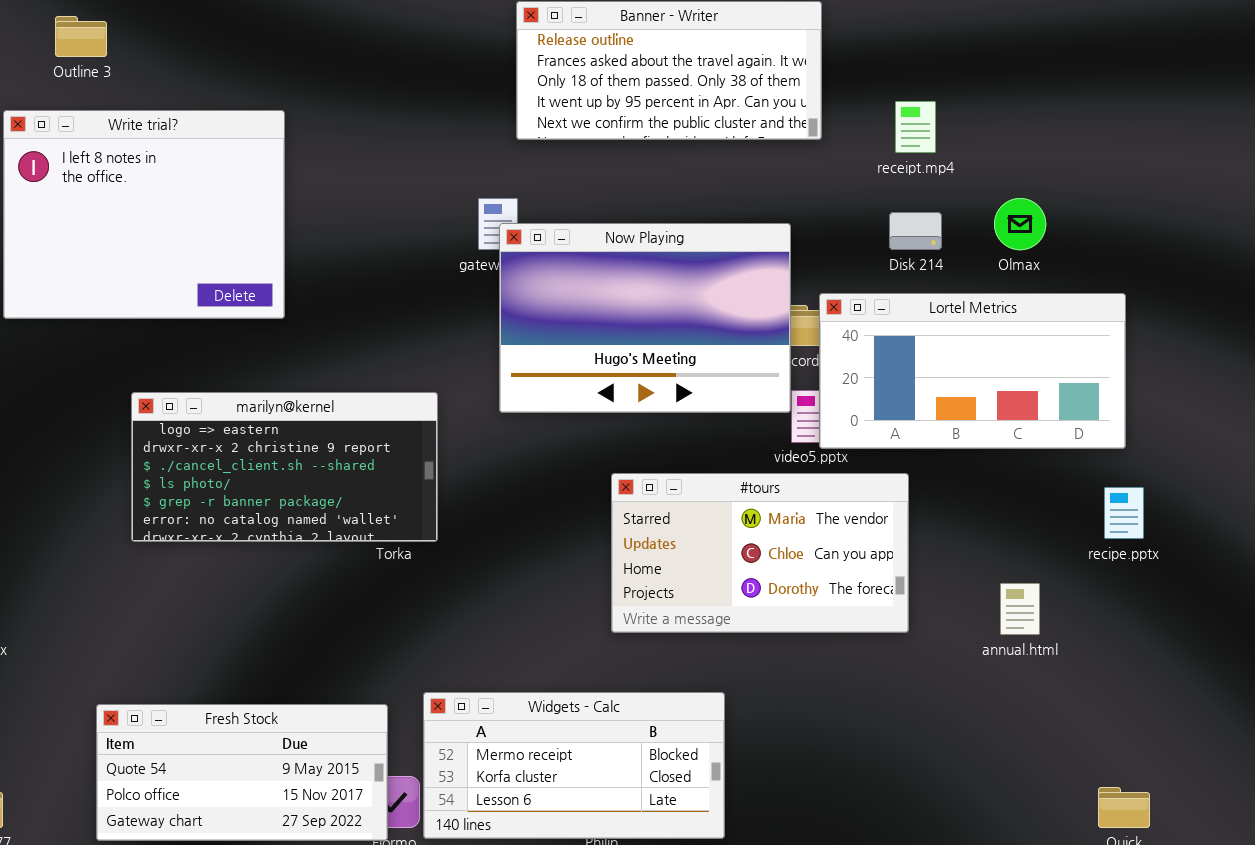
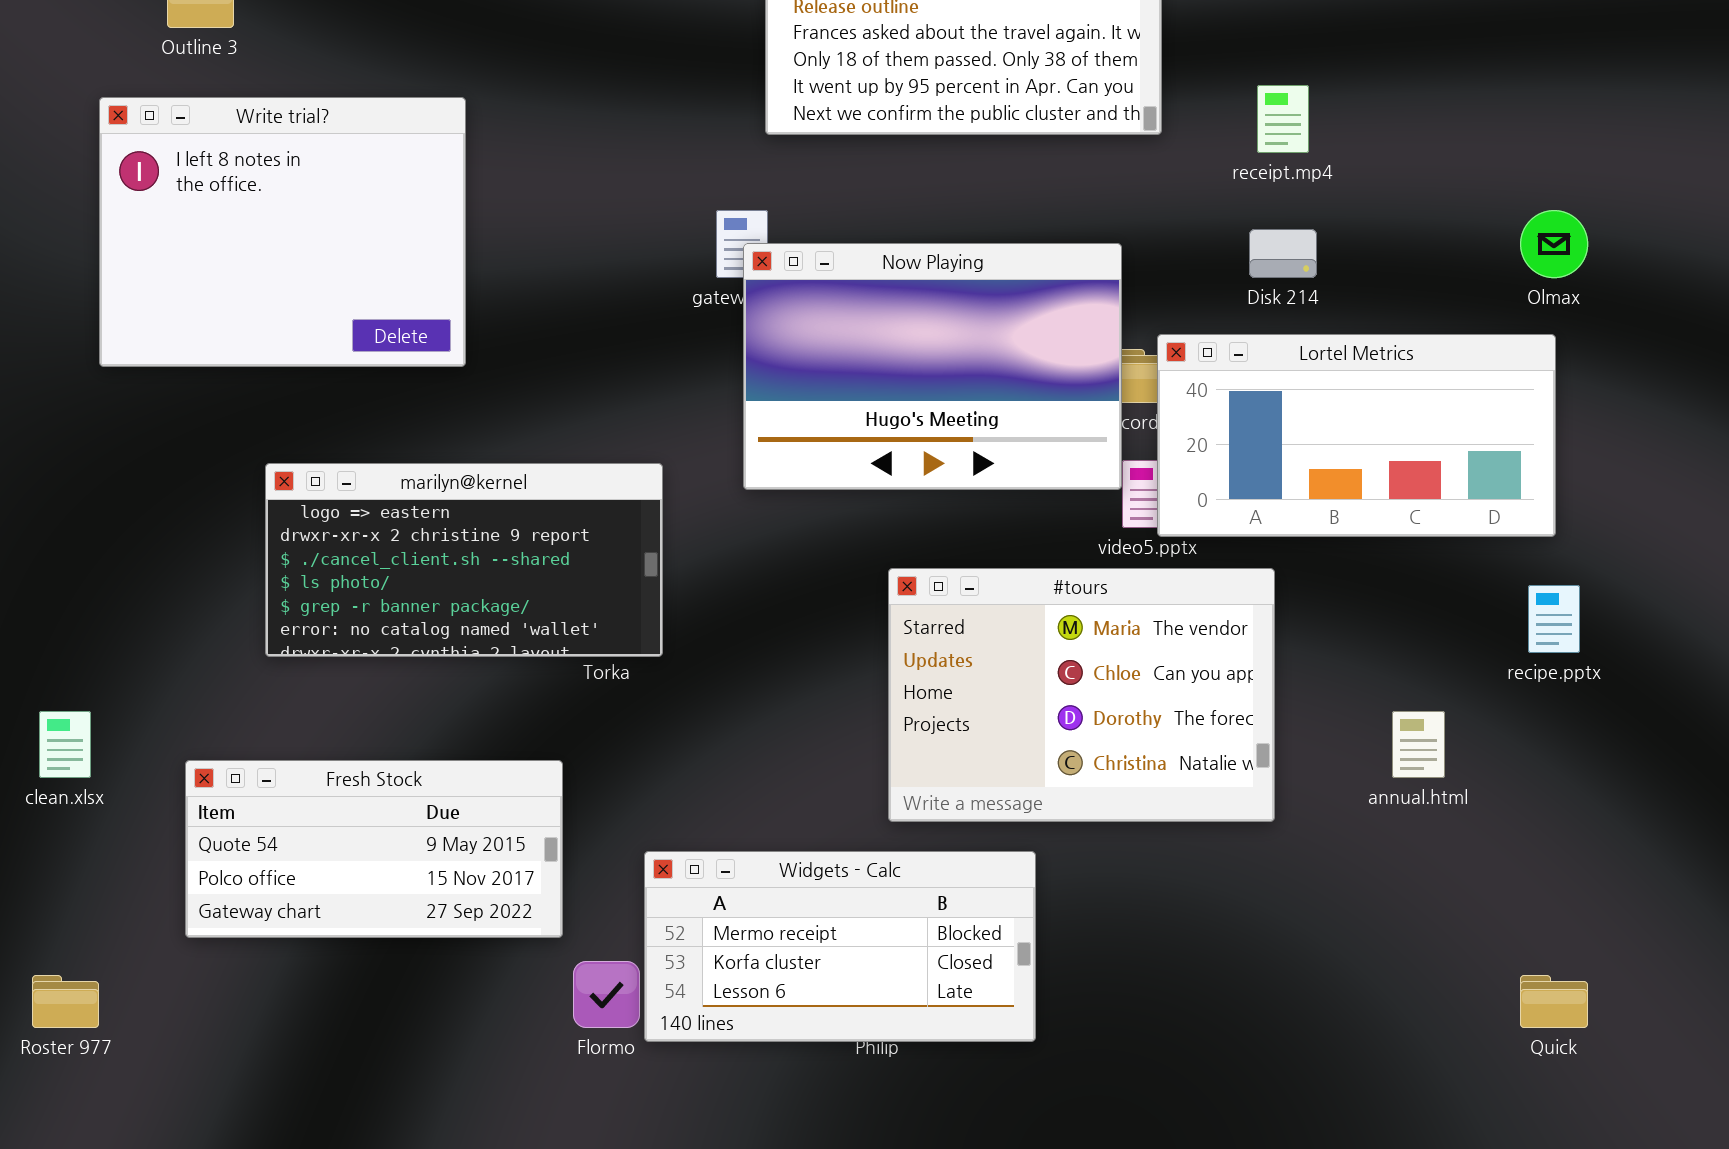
Olmax: [994,198,1046,250] -> [1520,210,1588,278], moved
#tours: [611,473,909,633] -> [888,568,1275,822], resized
Fresh Stock: [96,704,388,841] -> [185,760,563,938], moved

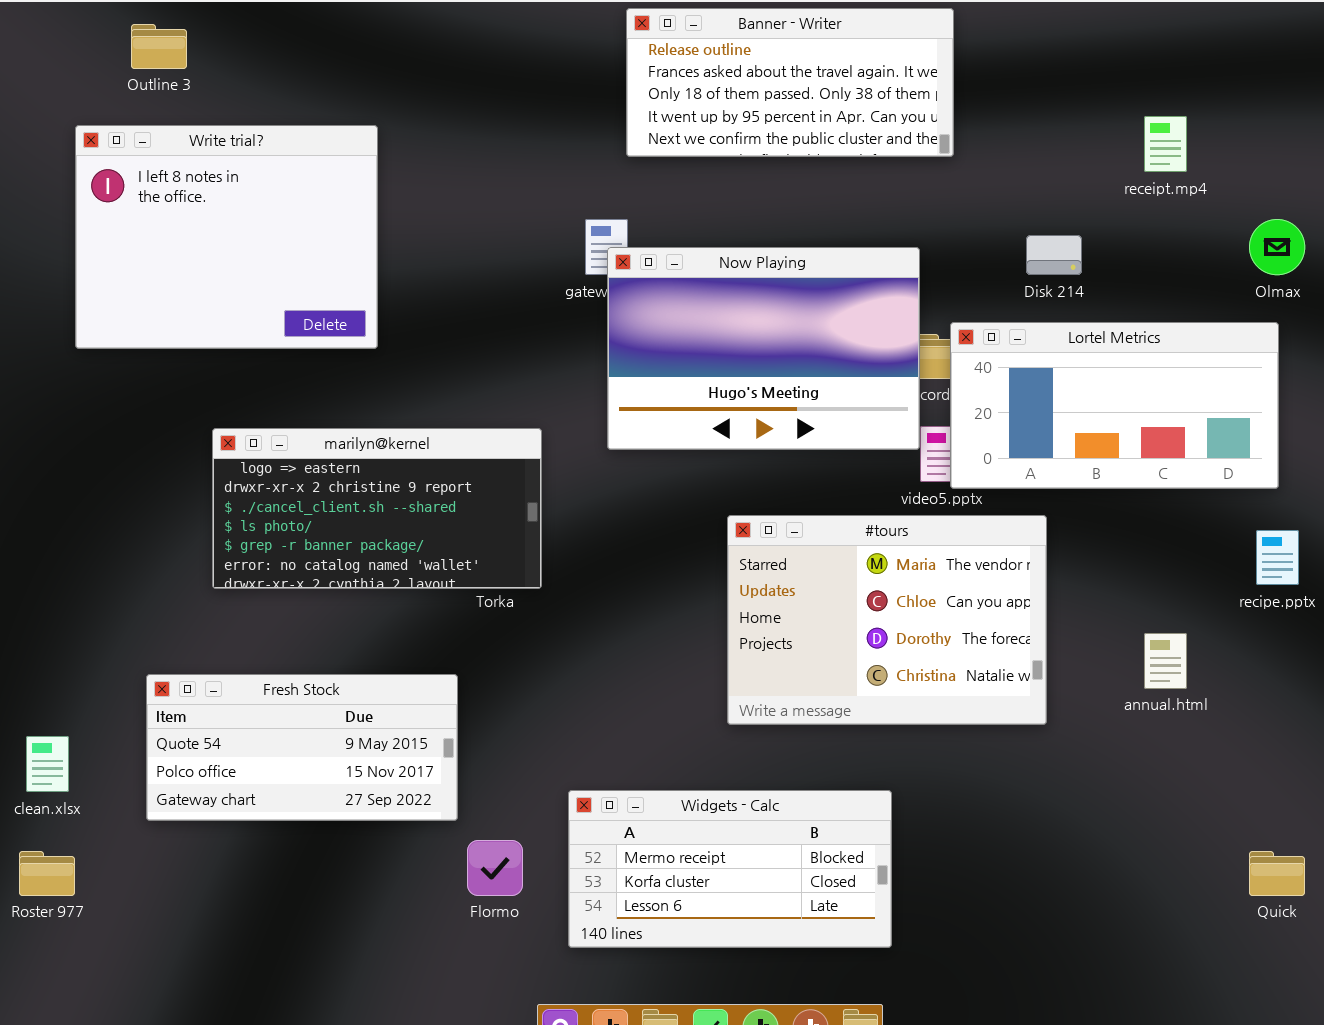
receipt.mp4: [1257,85,1309,153] -> [1144,116,1187,172], moved
clean.xlsx: [39,711,91,778] -> [26,736,69,792], moved
Widgets - Calc: [644,851,1036,1042] -> [568,790,892,948], moved

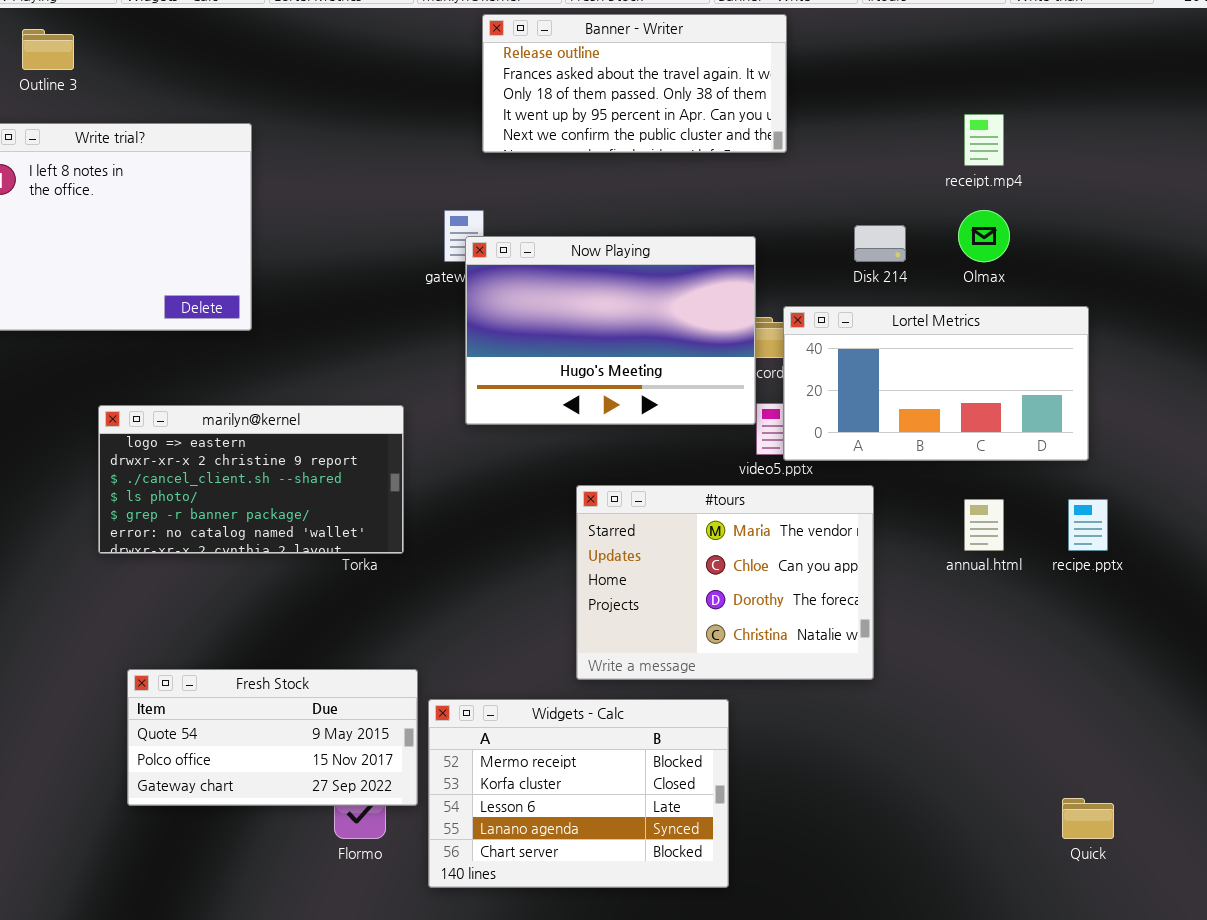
Olmax: [1249,219,1305,275] -> [958,210,1010,262], moved
annual.html: [1144,633,1187,689] -> [964,499,1004,551], moved
Fresh Stock: [146,674,458,821] -> [127,669,418,806], moved
Widgets - Calc: [568,790,892,948] -> [428,699,729,888], resized

